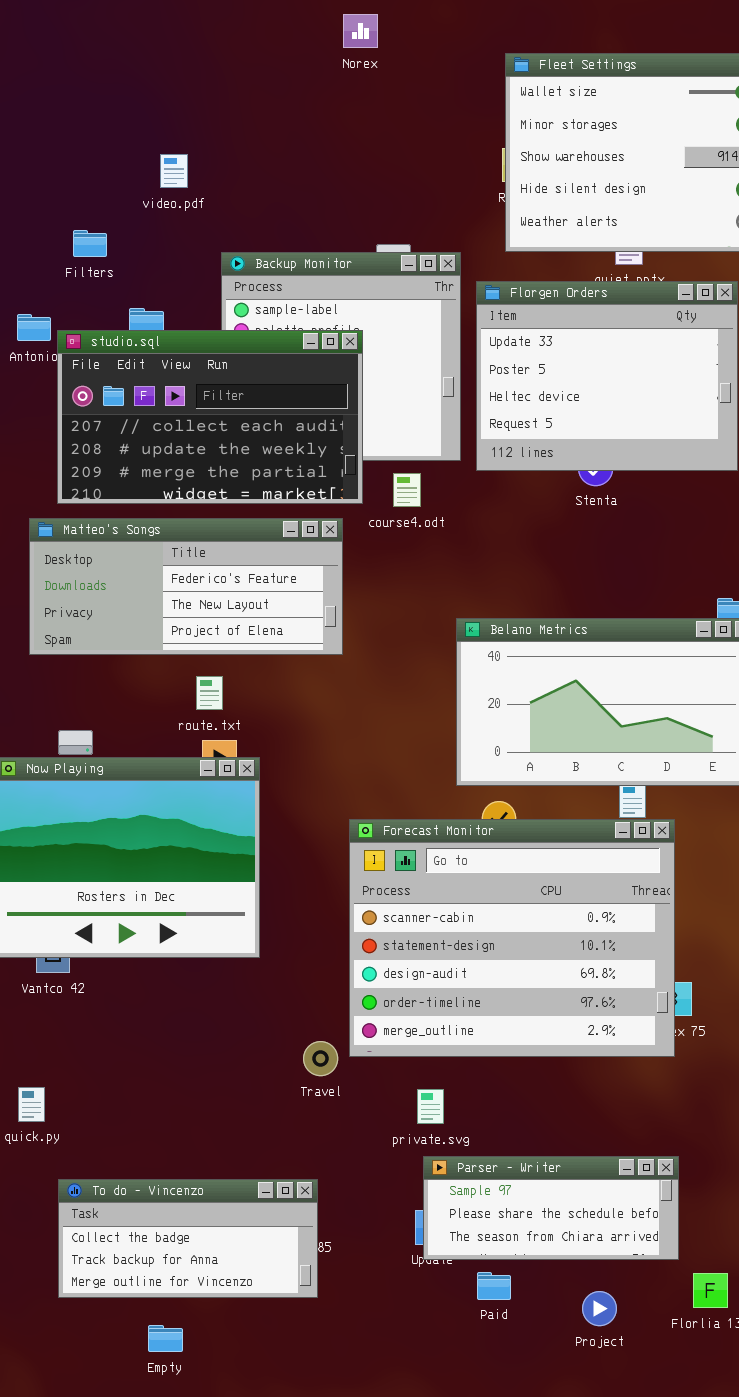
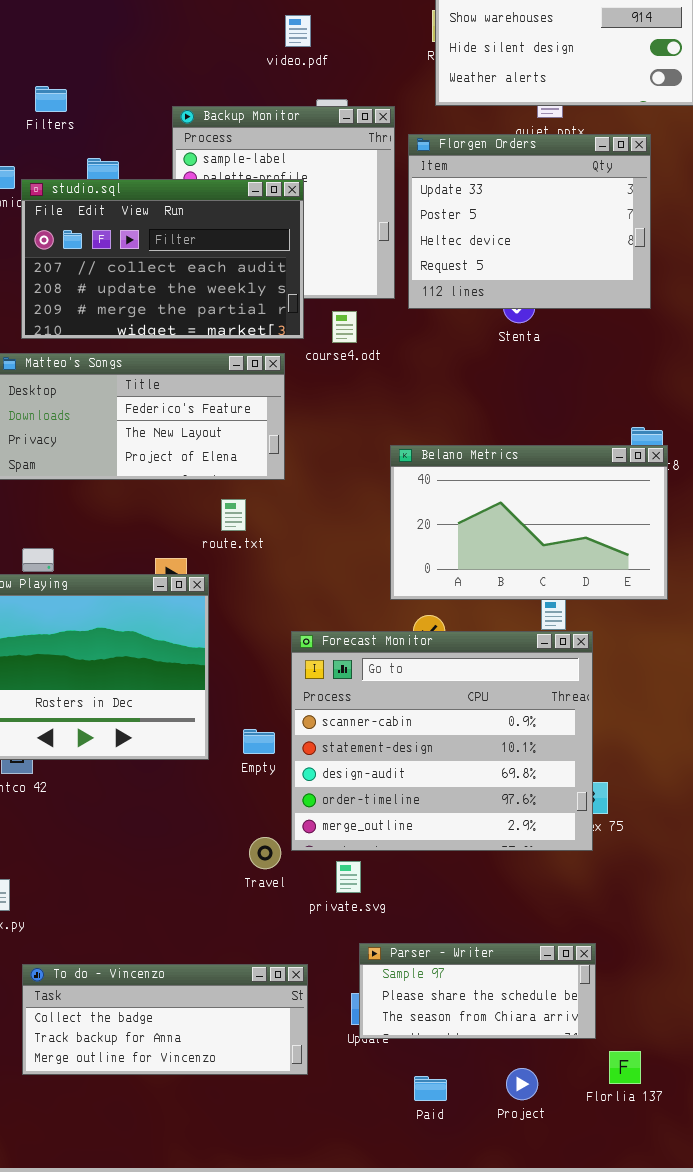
video.pdf: [160,154,188,188] -> [285,15,311,47], moved
route.txt: [196,676,223,710] -> [221,499,246,531], moved
private.svg: [417,1089,444,1124] -> [336,861,361,893], moved
To do - Vincenzo: [58,1179,318,1298] -> [22,964,308,1075], resized
Paid: [477,1272,511,1300] -> [414,1076,447,1101], moved
Empty: [148,1325,183,1352] -> [243,729,275,754], moved

